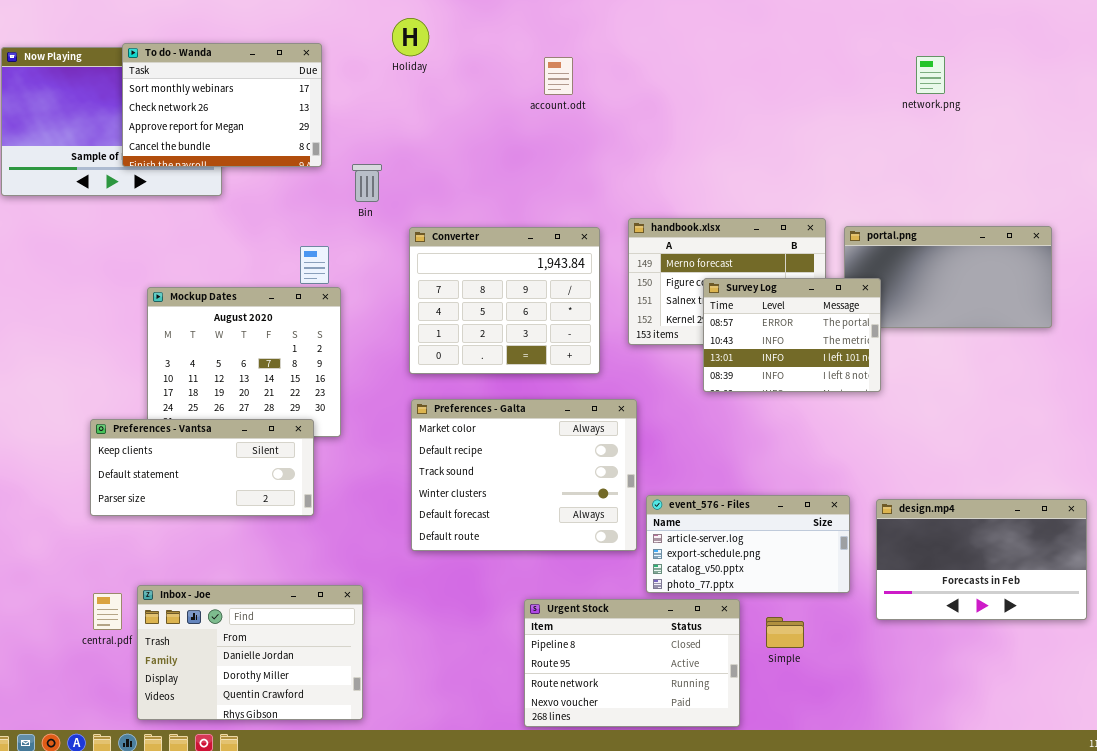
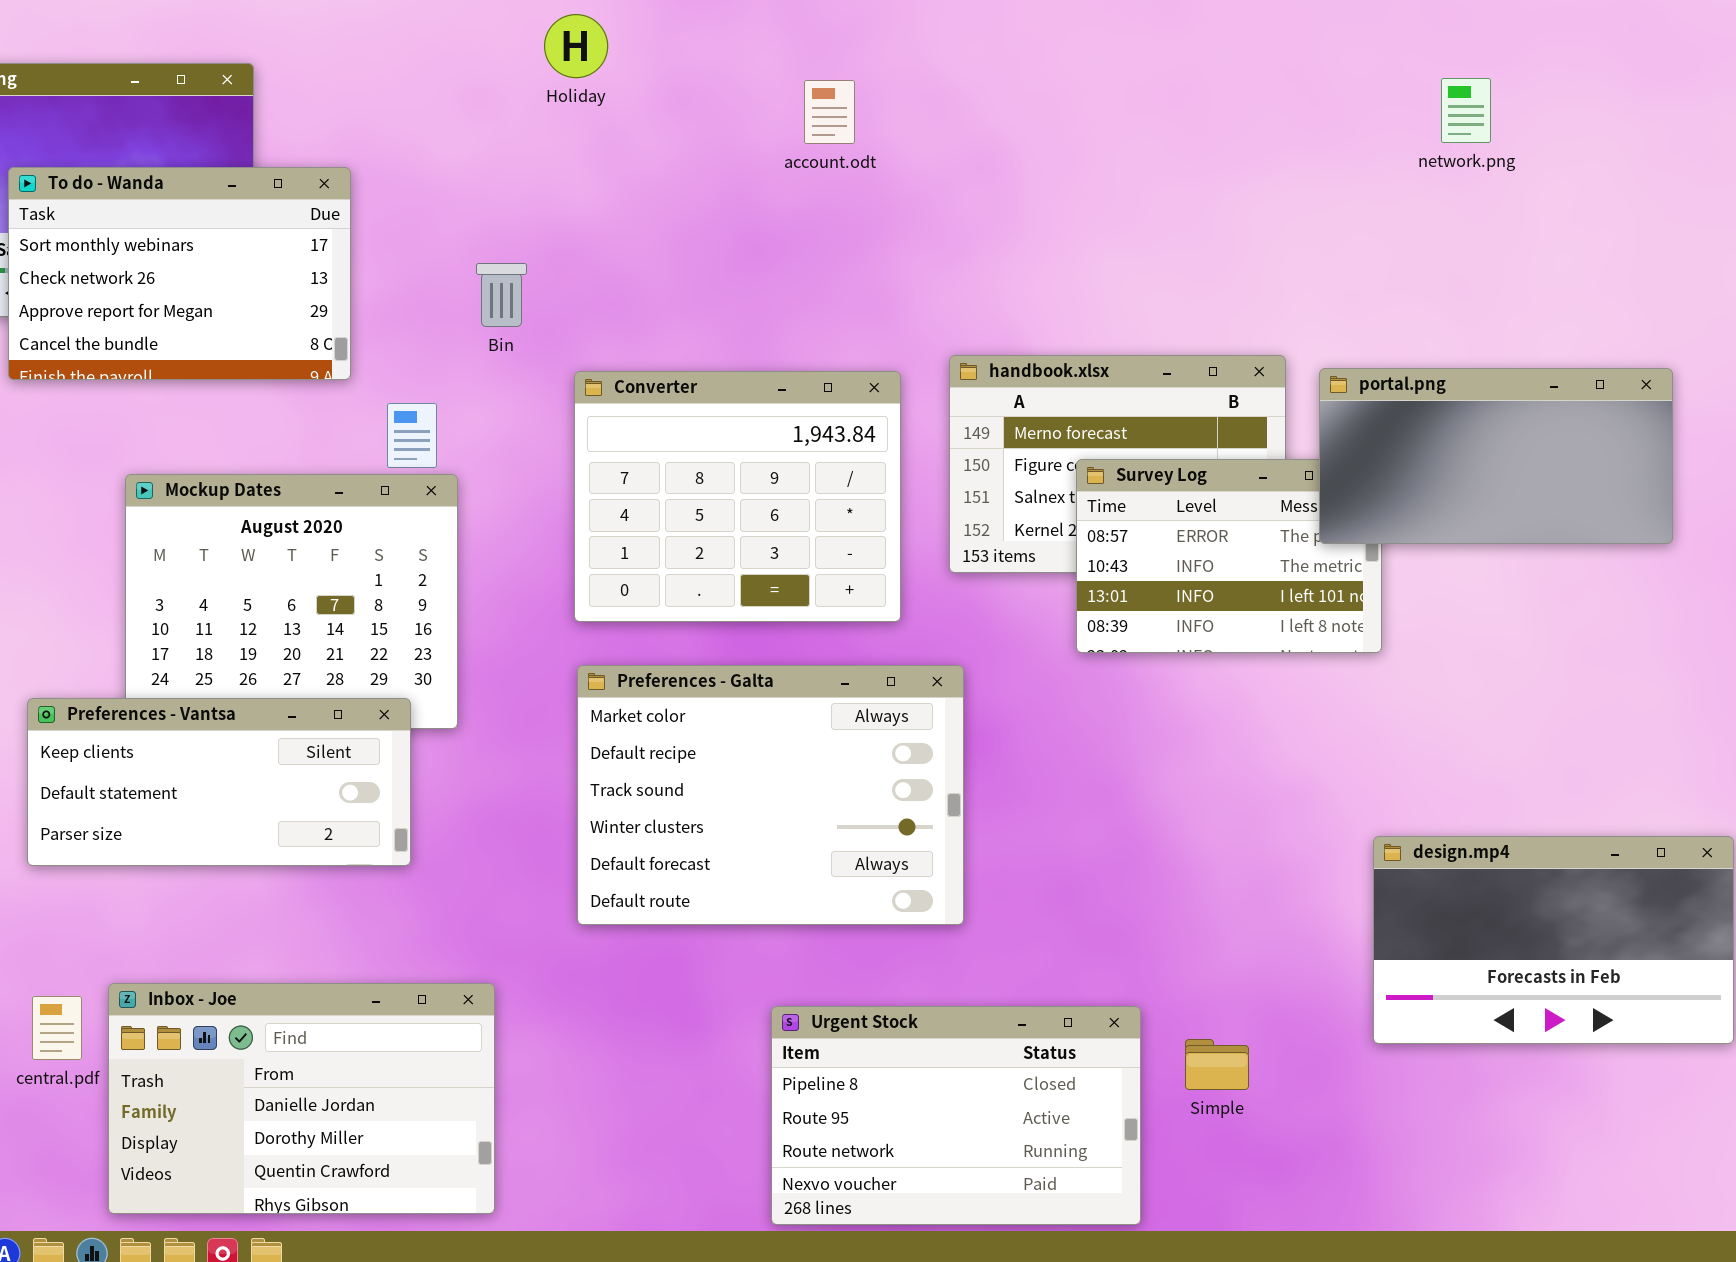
To do - Wanda: [122,43,322,167] -> [8,167,351,380], moved
portal.png: [844,226,1052,328] -> [1319,368,1673,544], raised
event_576 - Files: [646,495,850,593] -> none, closed

